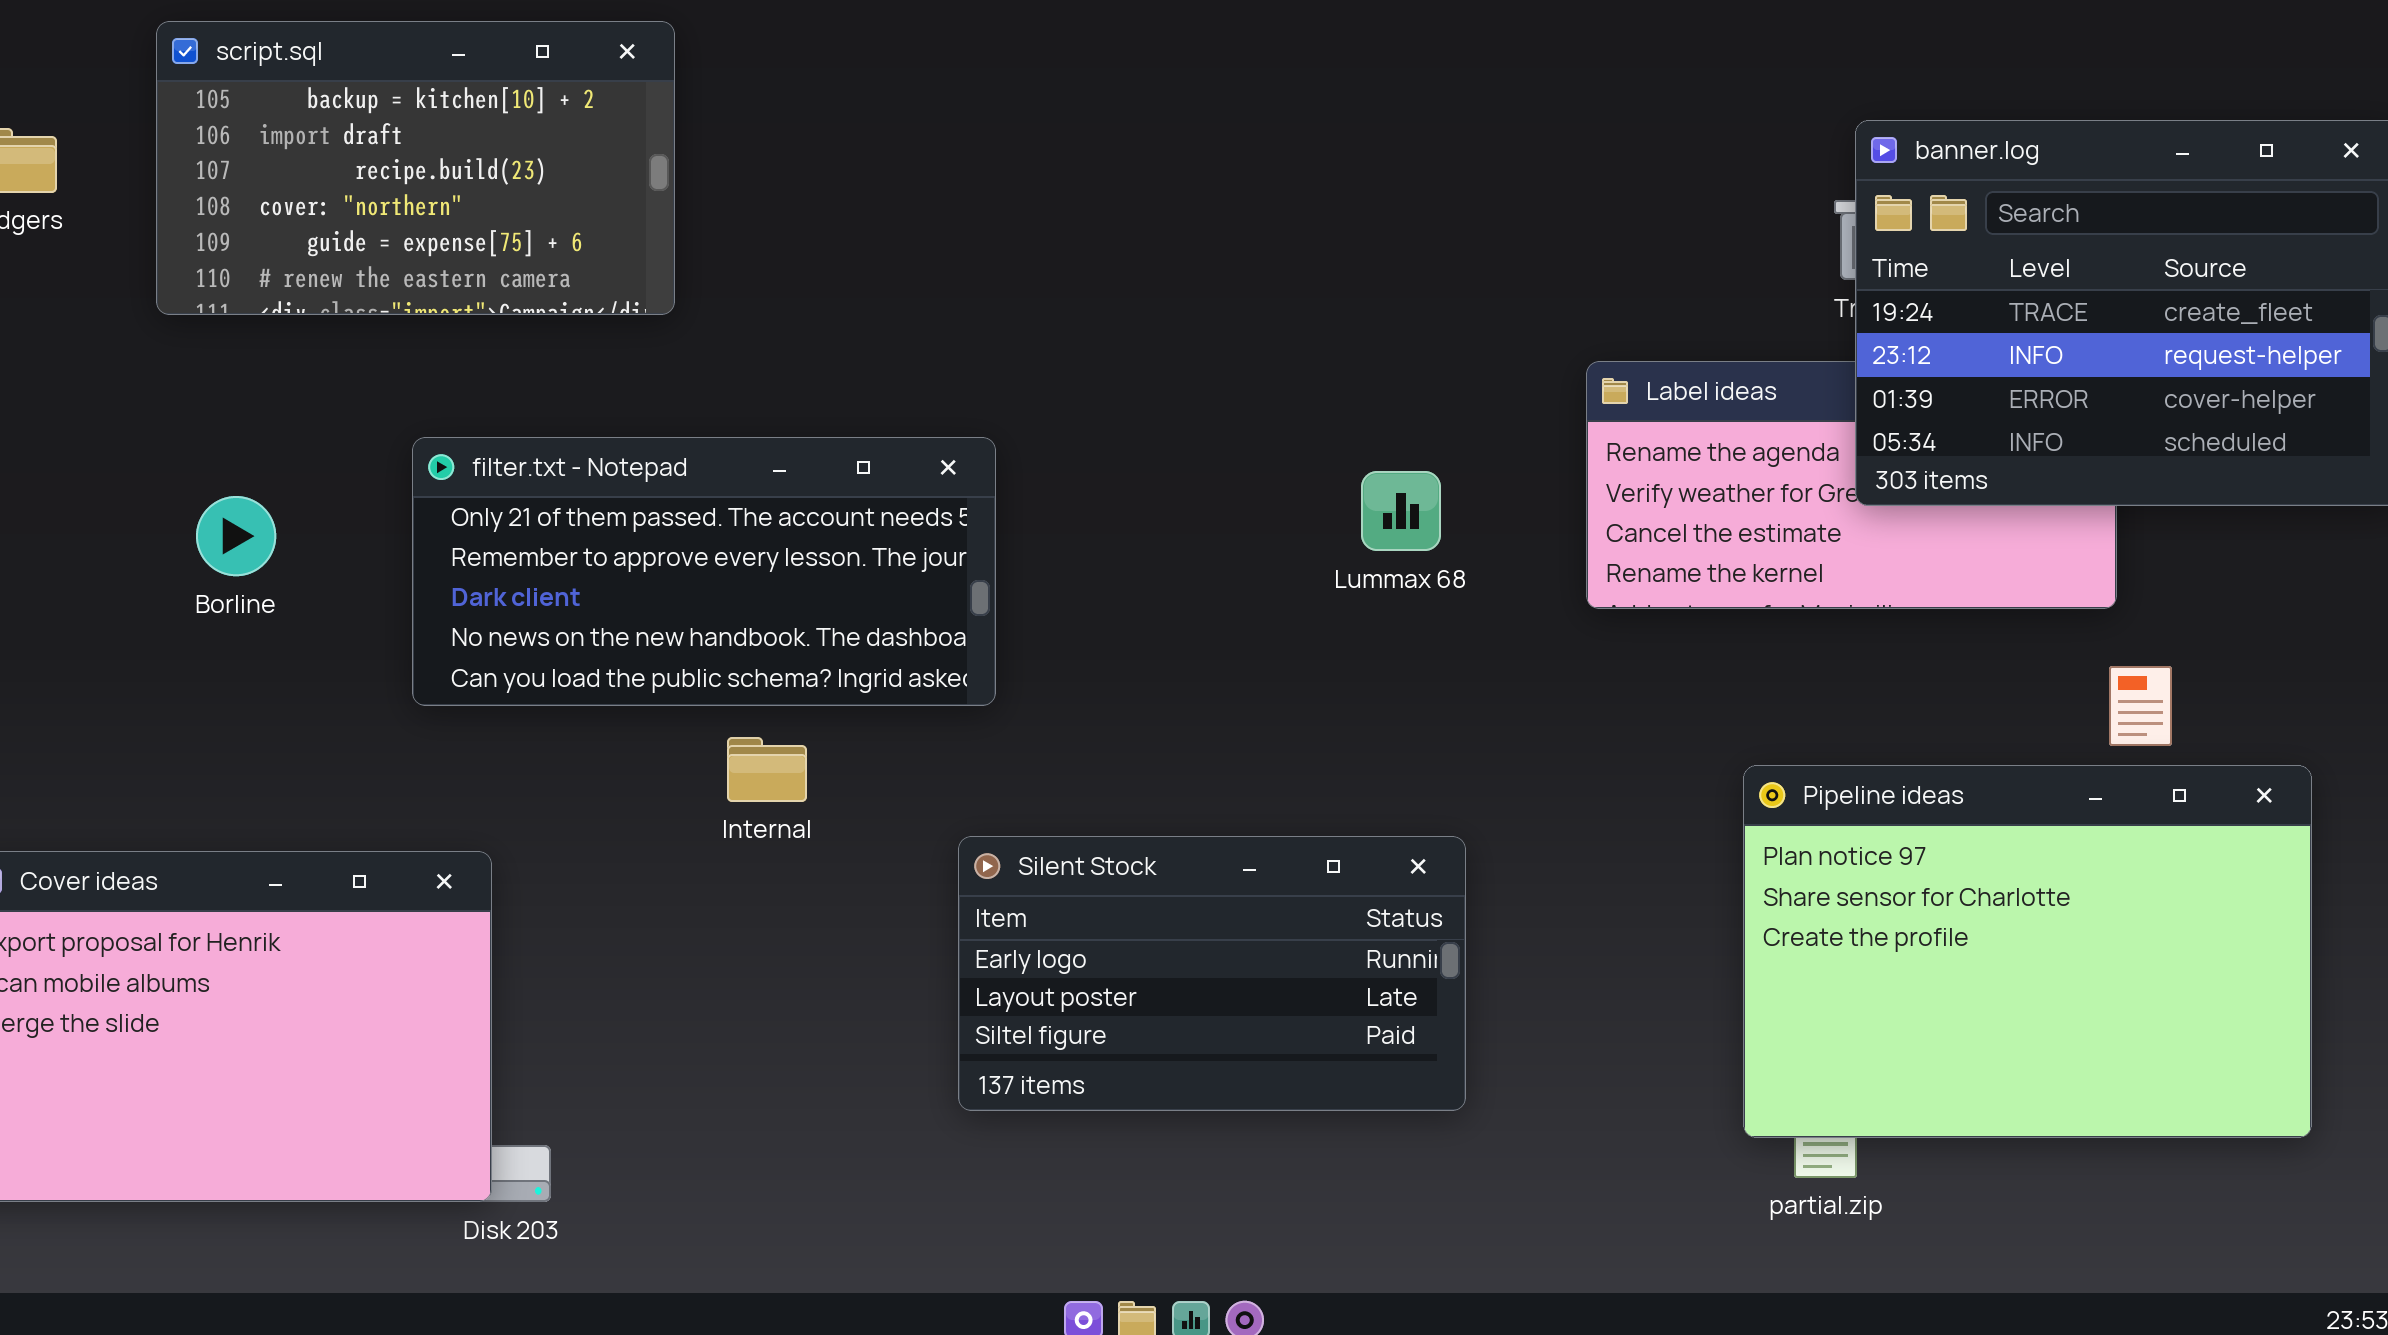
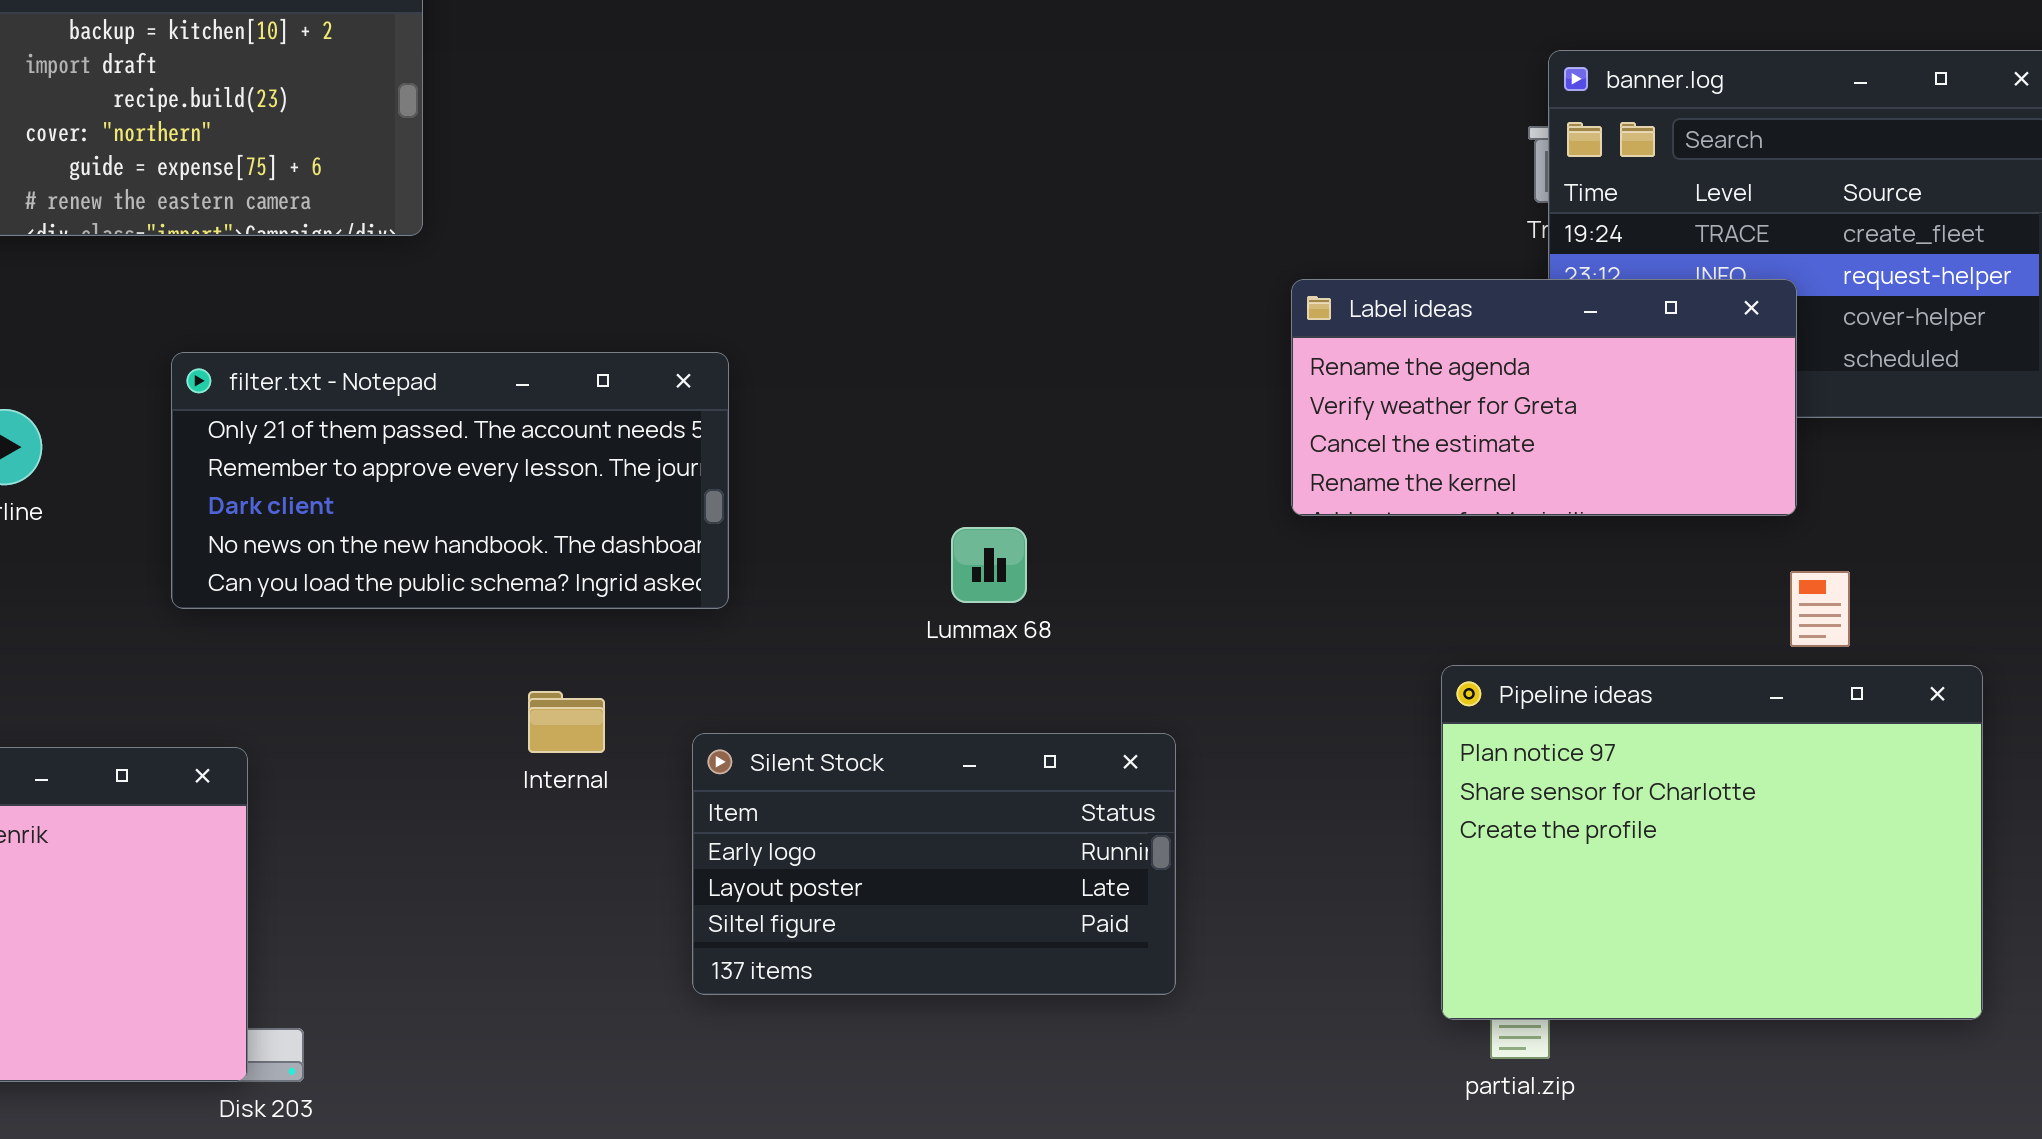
Label ideas: [1586,361,2117,609] -> [1291,279,1797,516], raised
Lummax 68: [1361,471,1441,551] -> [951,527,1027,603], moved
Internal: [727,737,807,802] -> [528,691,605,753], moved

